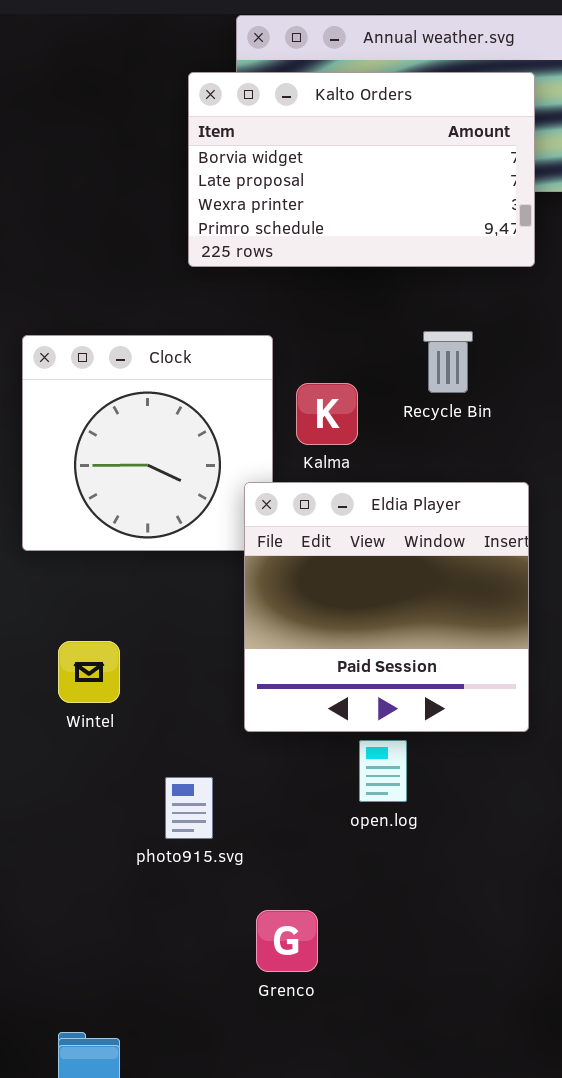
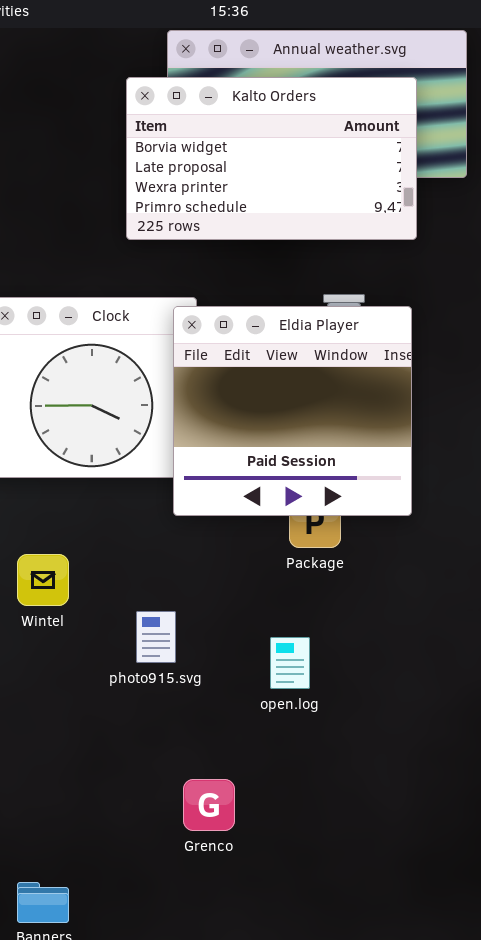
Eldia Player: [244,482,529,732] -> [173,306,412,516], moved
photo915.svg: [165,777,213,839] -> [136,611,176,663], moved

